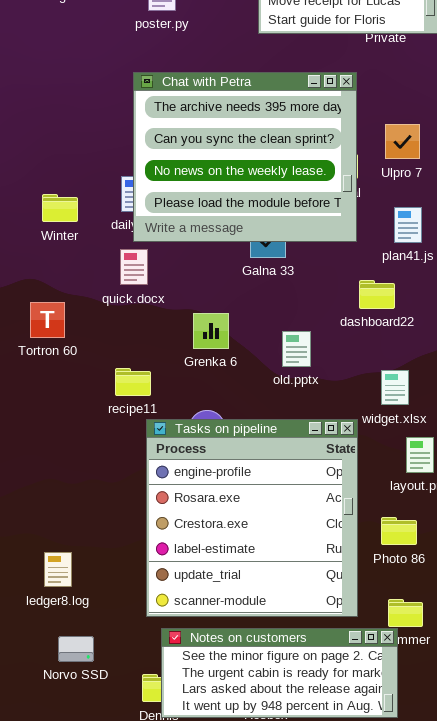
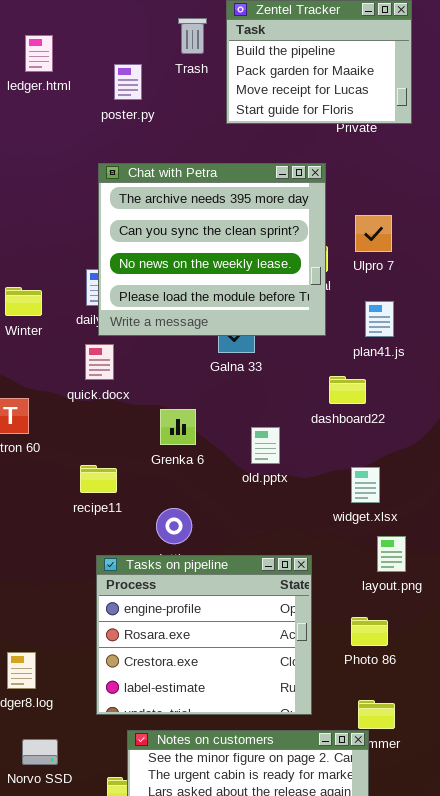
Tasks on pipeline: [146,419,358,617] -> [96,555,312,715], moved, resized

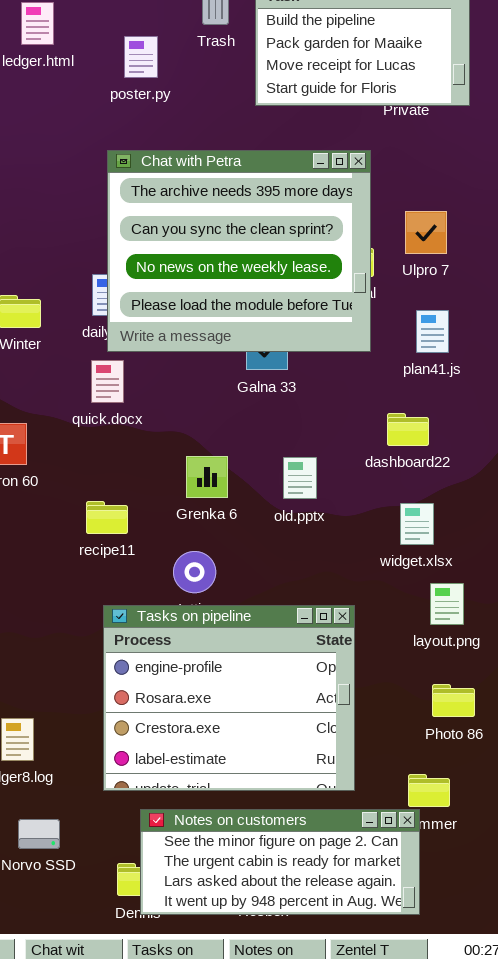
dashboard22: [329,376,366,404] -> [387,413,429,446], moved
Grenka 6: [160,409,196,445] -> [186,456,228,498], moved
Photo 86: [351,617,388,646] -> [432,684,475,717], moved

